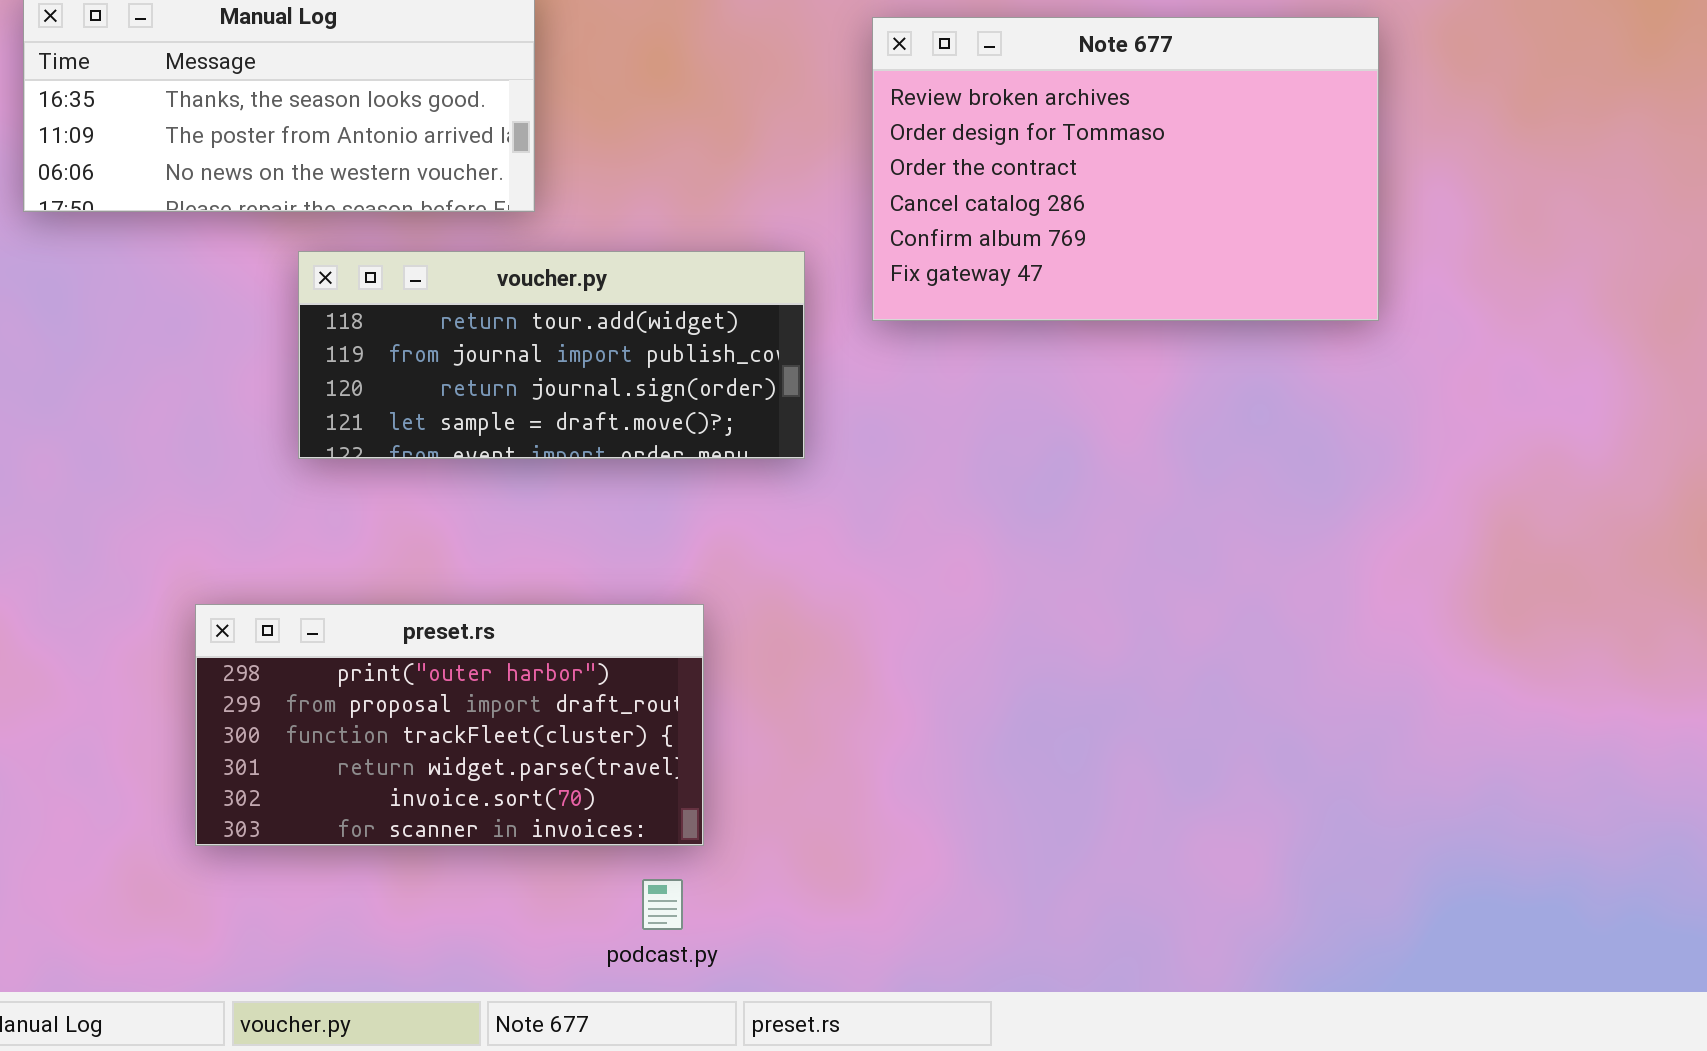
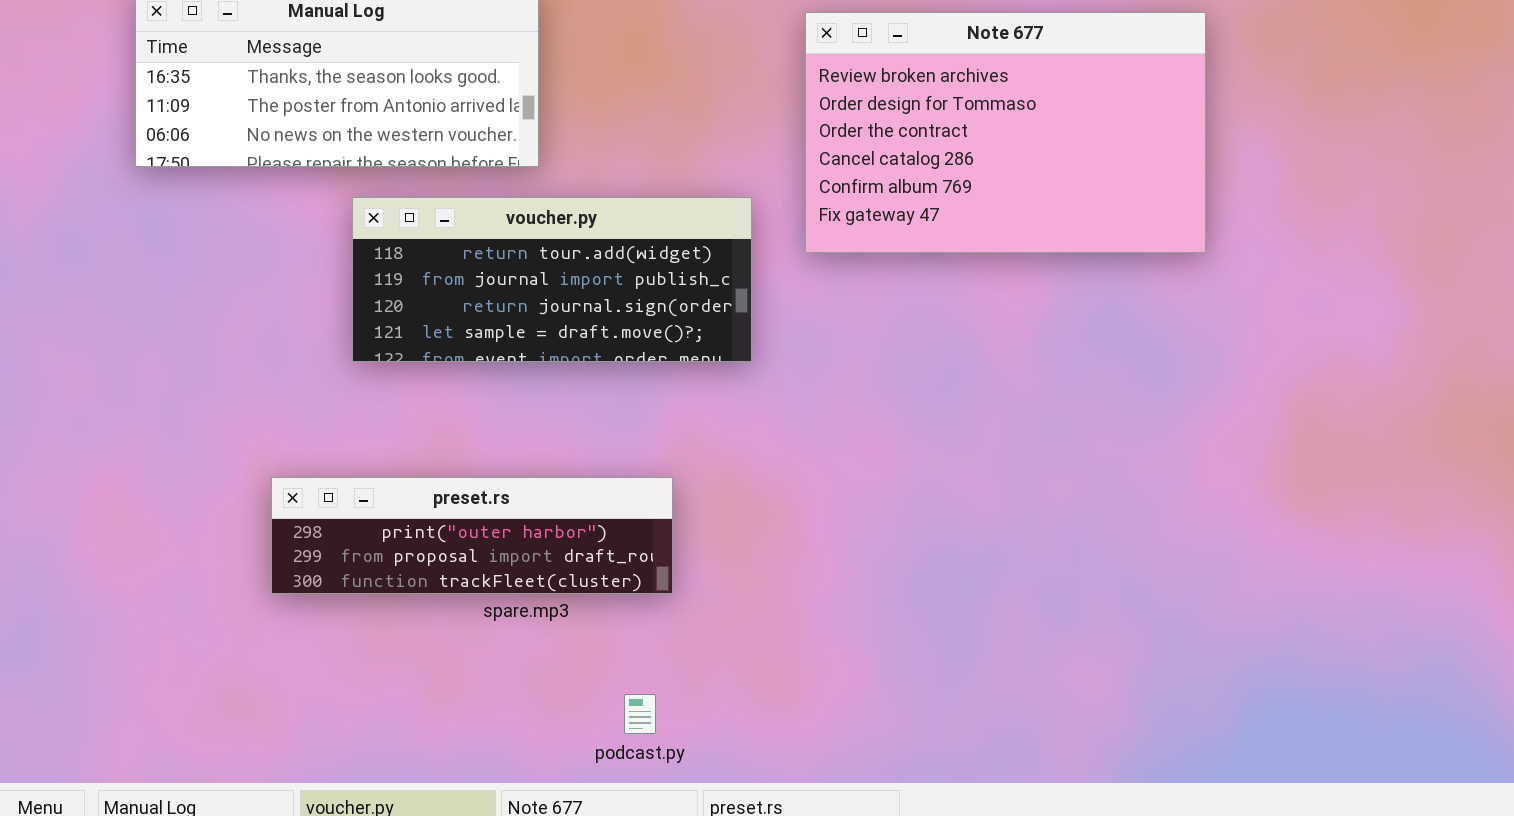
preset.rs: [195,604,704,846] -> [271,477,673,594], resized

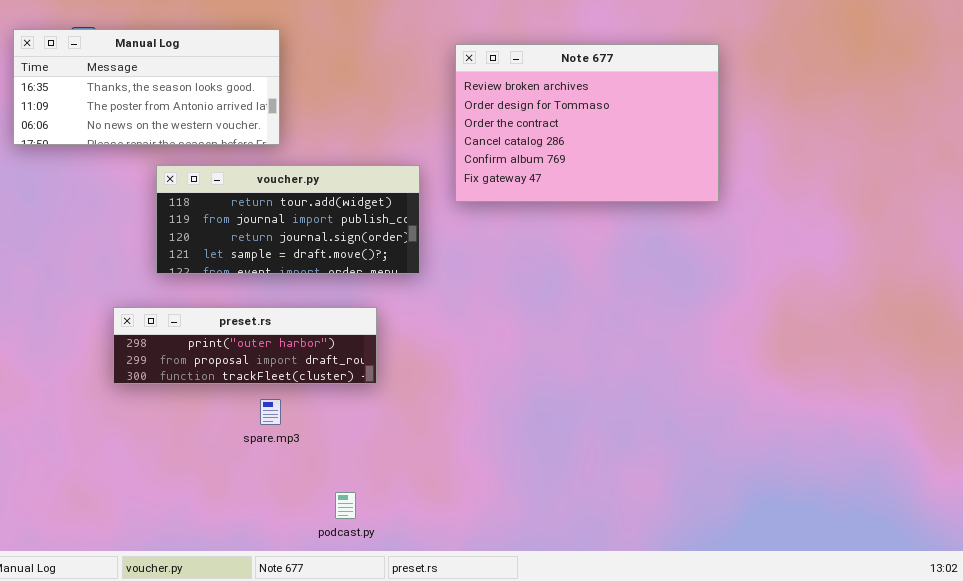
preset.rs: [271,477,673,594] -> [113,307,377,384], moved

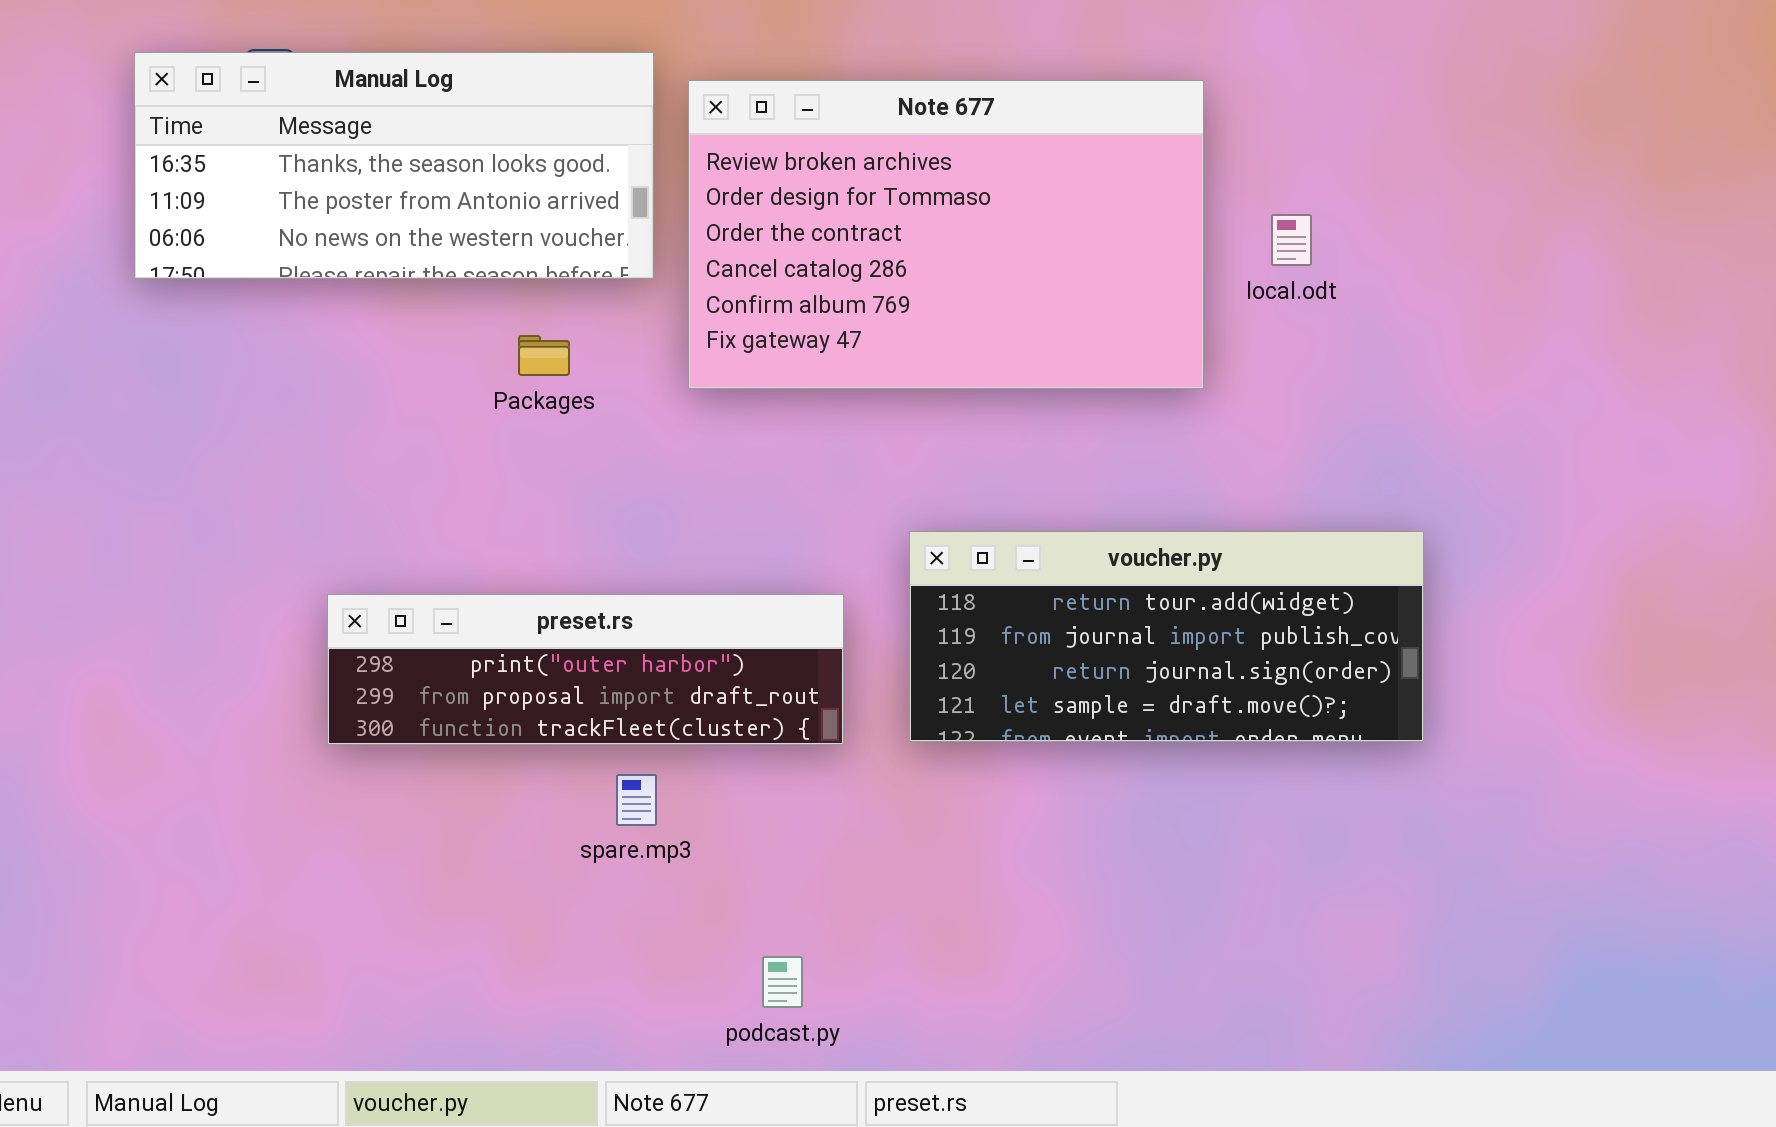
Note 677: [455,44,719,202] -> [688,80,1204,389], moved
voucher.py: [156,165,420,274] -> [909,531,1424,742], moved

